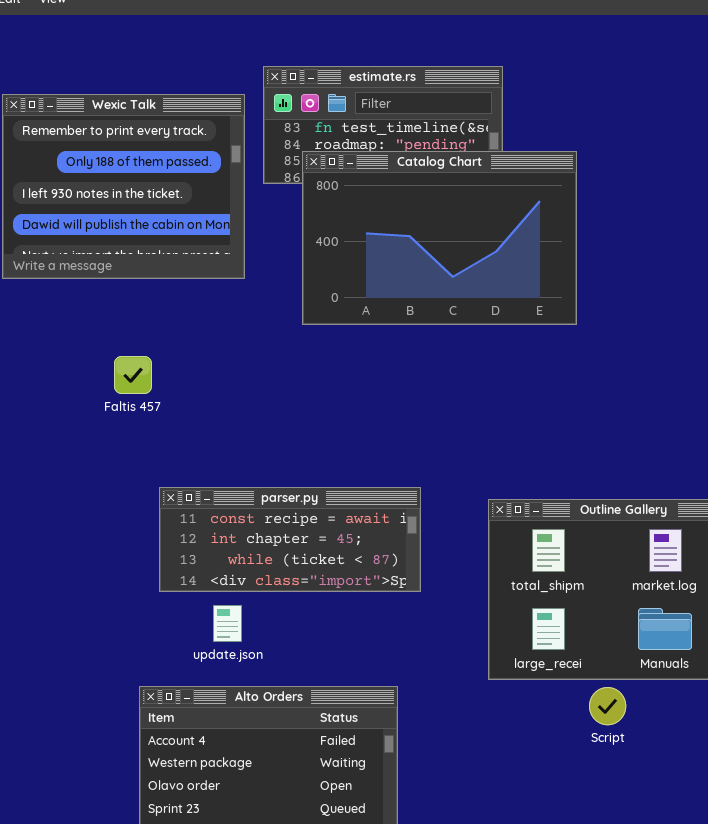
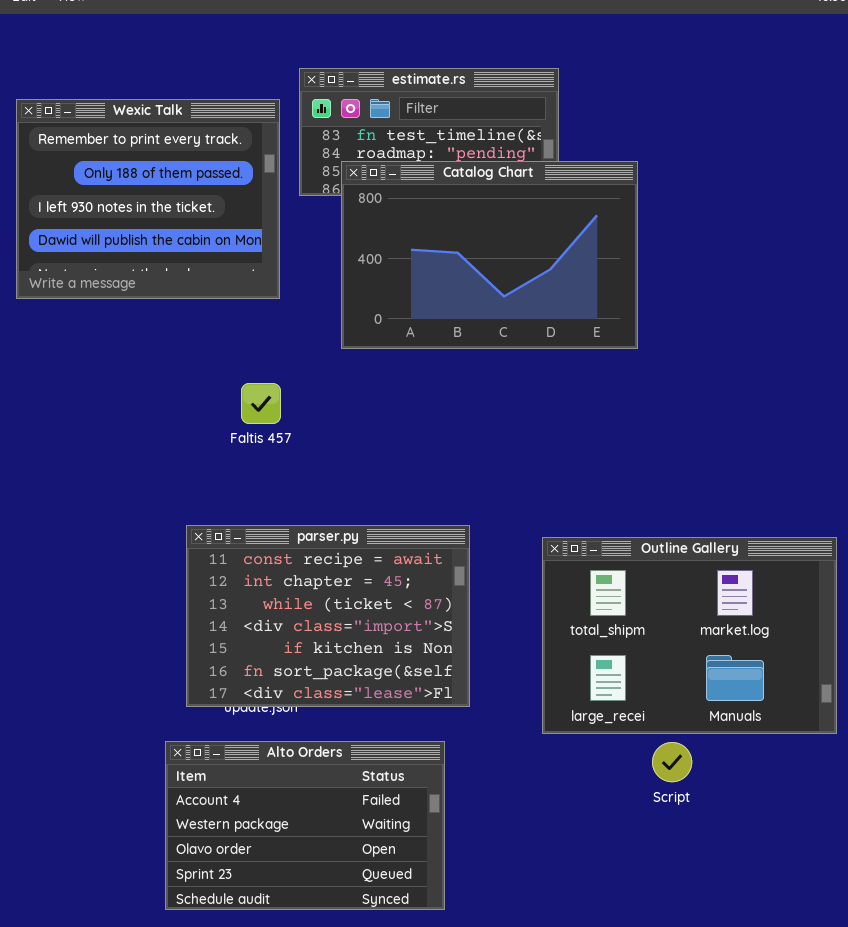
Faltis 457: [114,356,152,394] -> [241,383,281,424], moved
parser.py: [159,487,421,592] -> [186,525,470,707], resized

